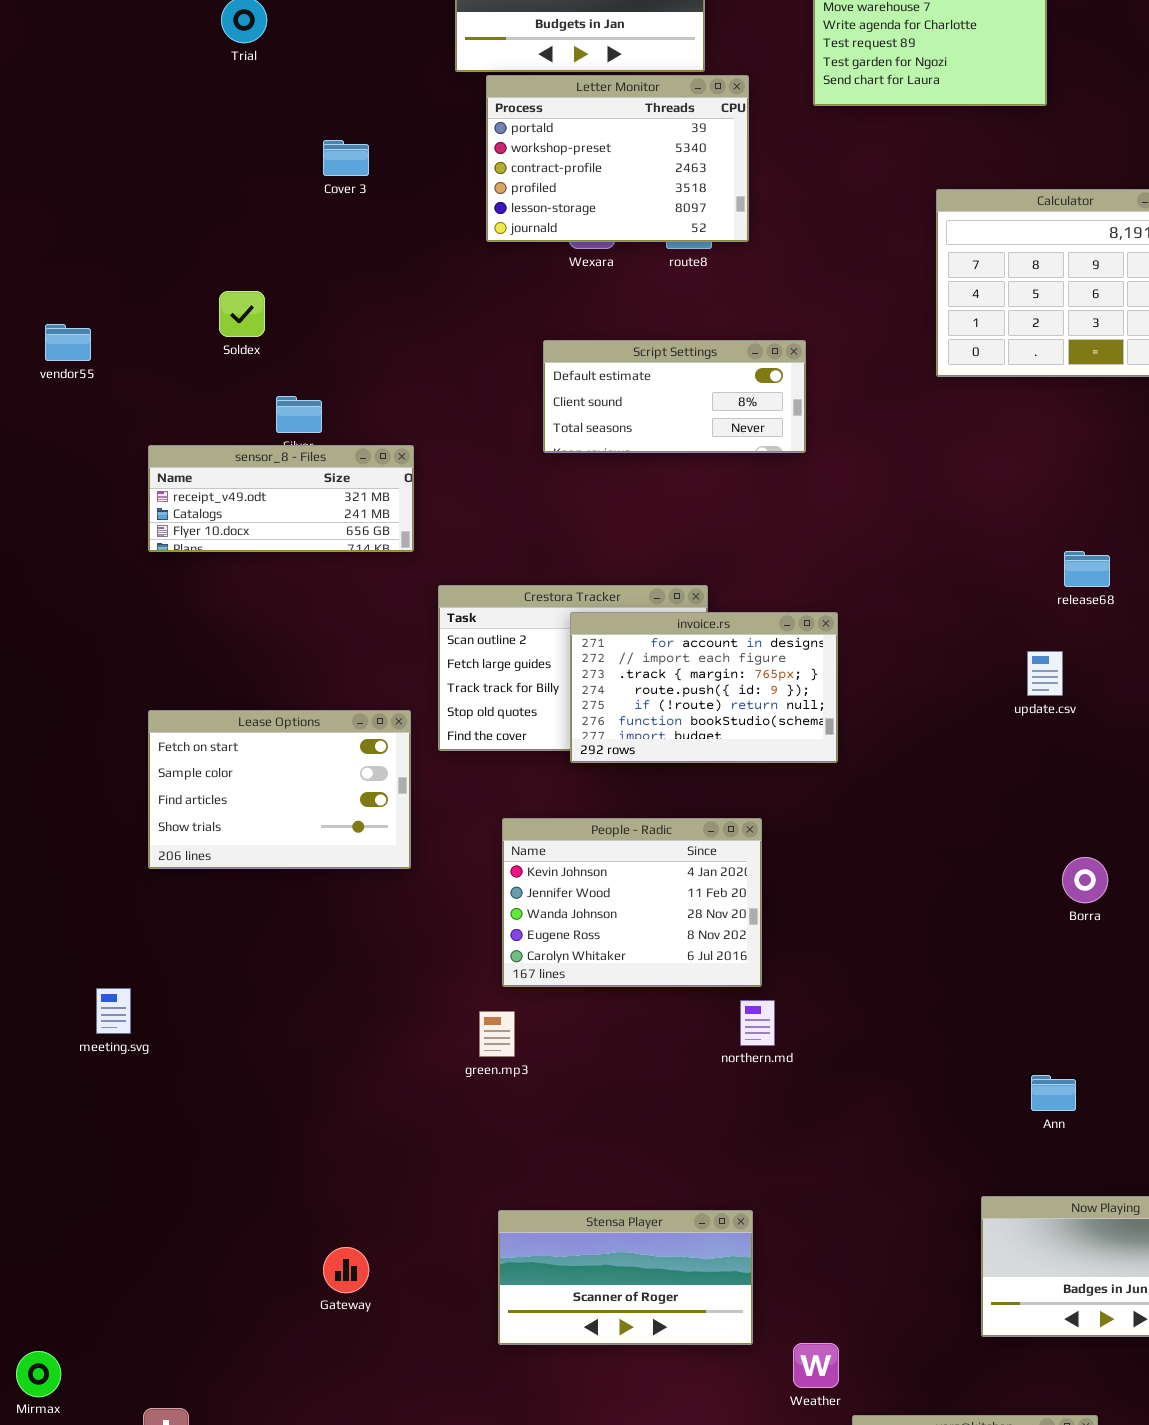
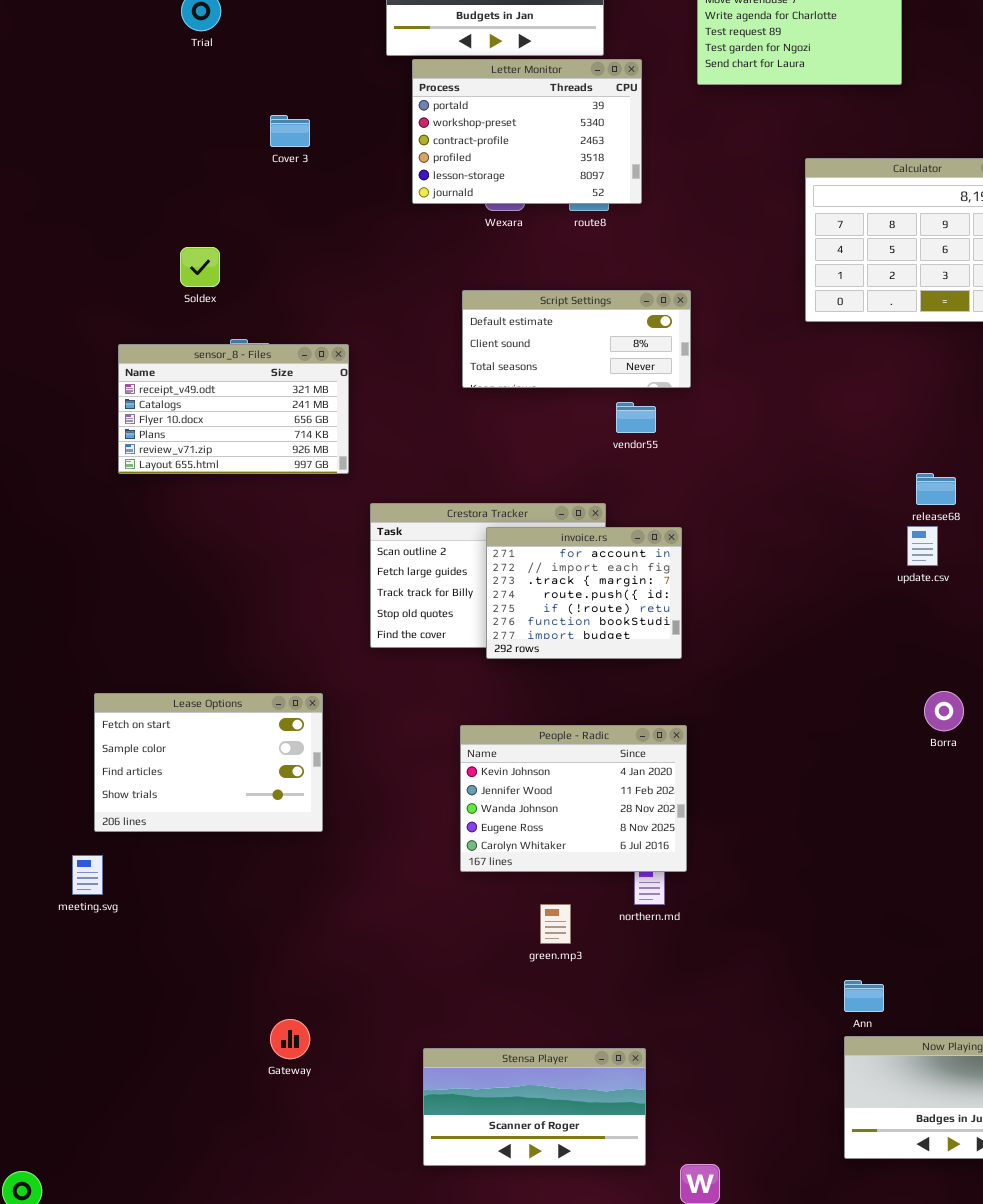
vendor55: [45,324,91,361] -> [616,402,656,433], moved
sensor_8 - Files: [148,445,414,552] -> [118,344,349,474], resized
invoice.rs: [570,612,838,763] -> [486,527,682,659], resized
update.csv: [1027,651,1063,696] -> [907,526,938,566], moved
Lease Options: [148,710,411,869] -> [94,693,323,832], moved
People - Radic: [502,818,762,987] -> [460,725,687,872], moved
Borra: [1062,857,1108,903] -> [924,691,964,731], moved
green.mp3: [479,1011,515,1057] -> [540,904,571,944], moved
Ann: [1031,1075,1076,1111] -> [844,980,884,1012], moved
Gateway: [323,1247,369,1293] -> [270,1019,310,1059], moved

